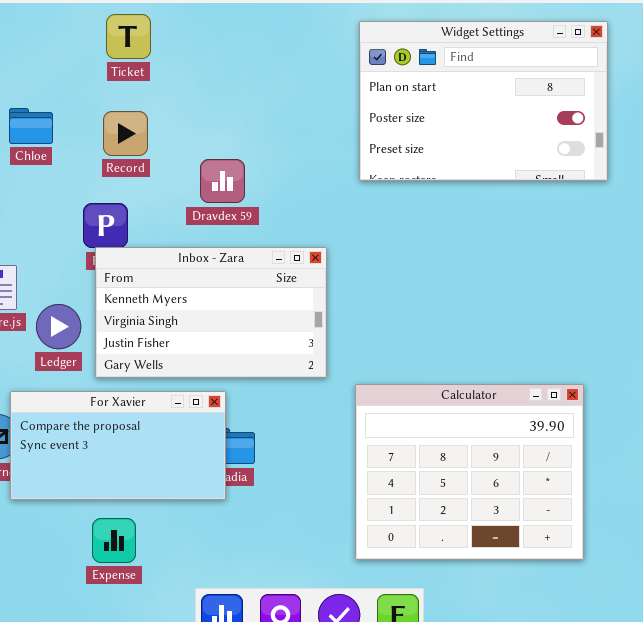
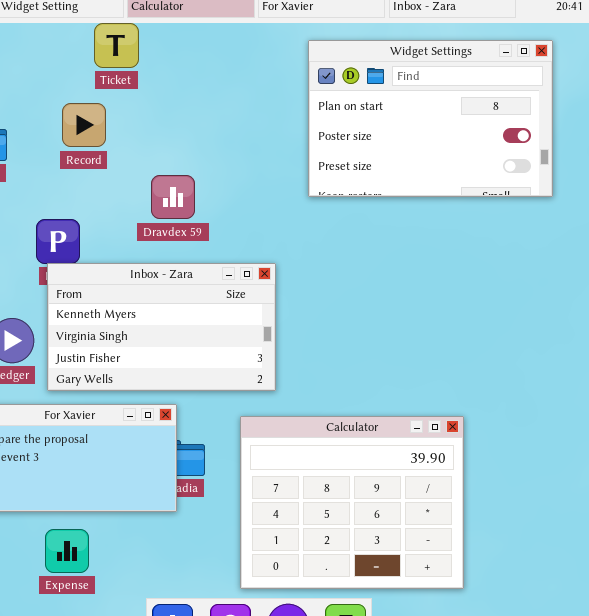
Ticket: [106,14,151,59] -> [94,23,139,68], moved
Record: [103,111,148,156] -> [62,103,106,147], moved
Calculator: [355,384,584,560] -> [240,416,464,589], moved

